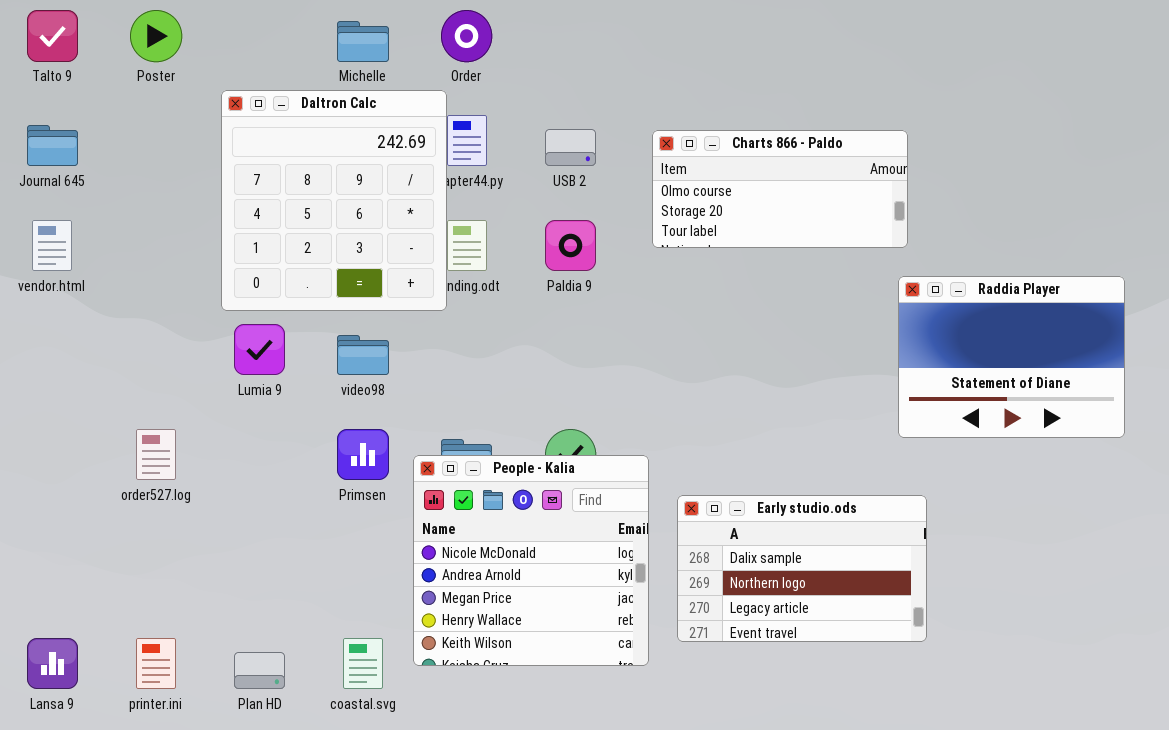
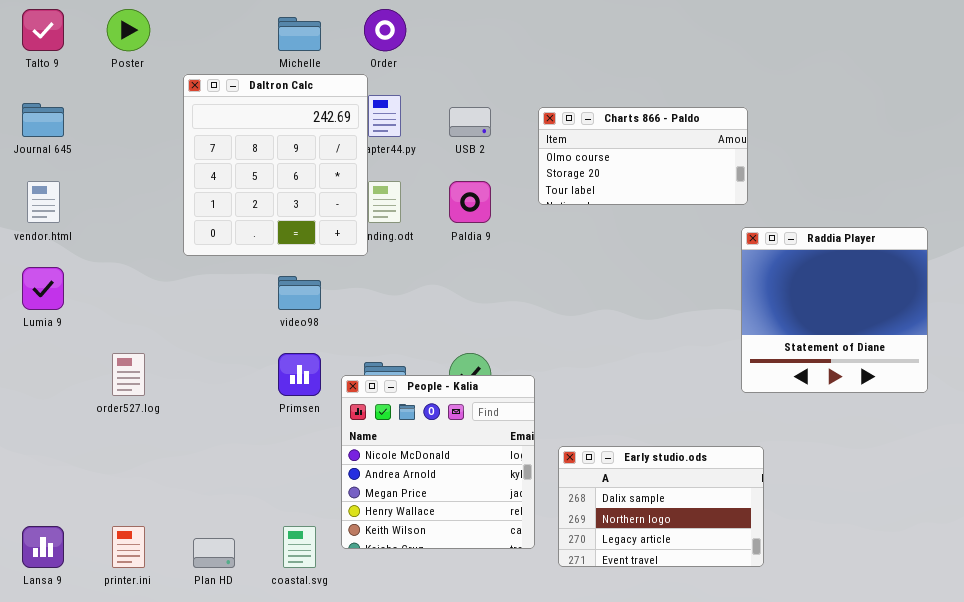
Raddia Player: [898,276,1125,438] -> [741,227,928,393], resized
Lumia 9: [234,324,285,375] -> [22,267,64,310], moved
Early studio.ods: [677,495,927,642] -> [558,446,764,567], moved

